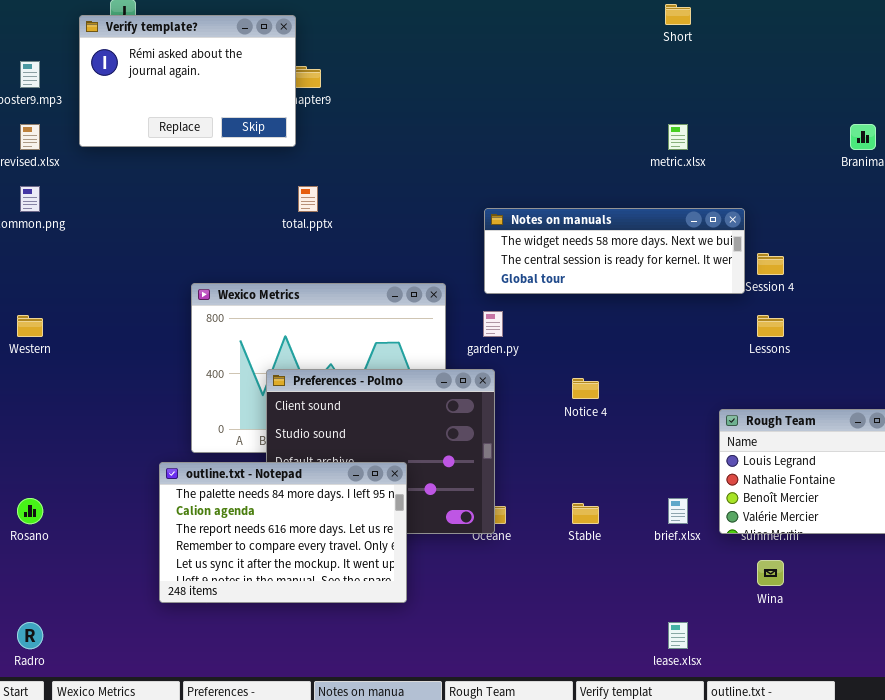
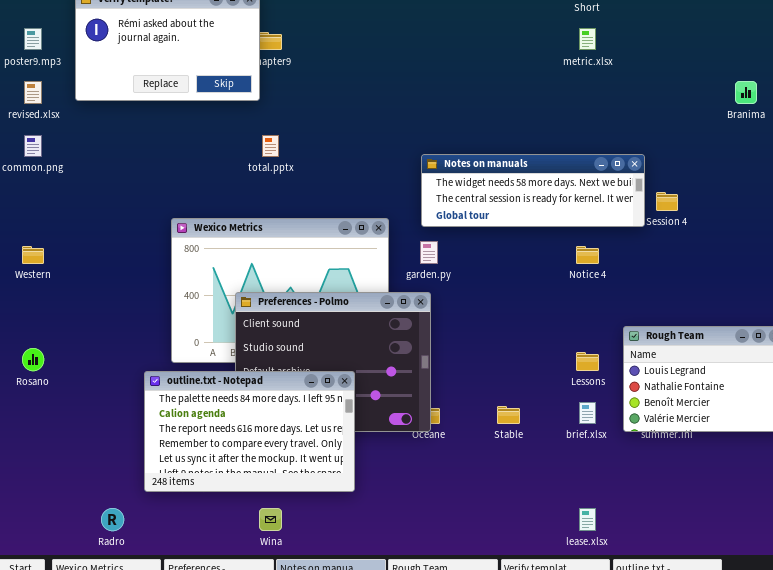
metric.xlsx: [668,124,688,150] -> [579,28,596,50], moved
Lessons: [757,315,784,337] -> [576,352,599,371], moved
Notice 4: [572,378,599,399] -> [576,246,599,264], moved
Rosano: [17,498,43,524] -> [22,348,44,371], moved
Wina: [757,560,784,586] -> [259,508,282,531], moved
Radro: [17,622,43,649] -> [101,508,124,531], moved

